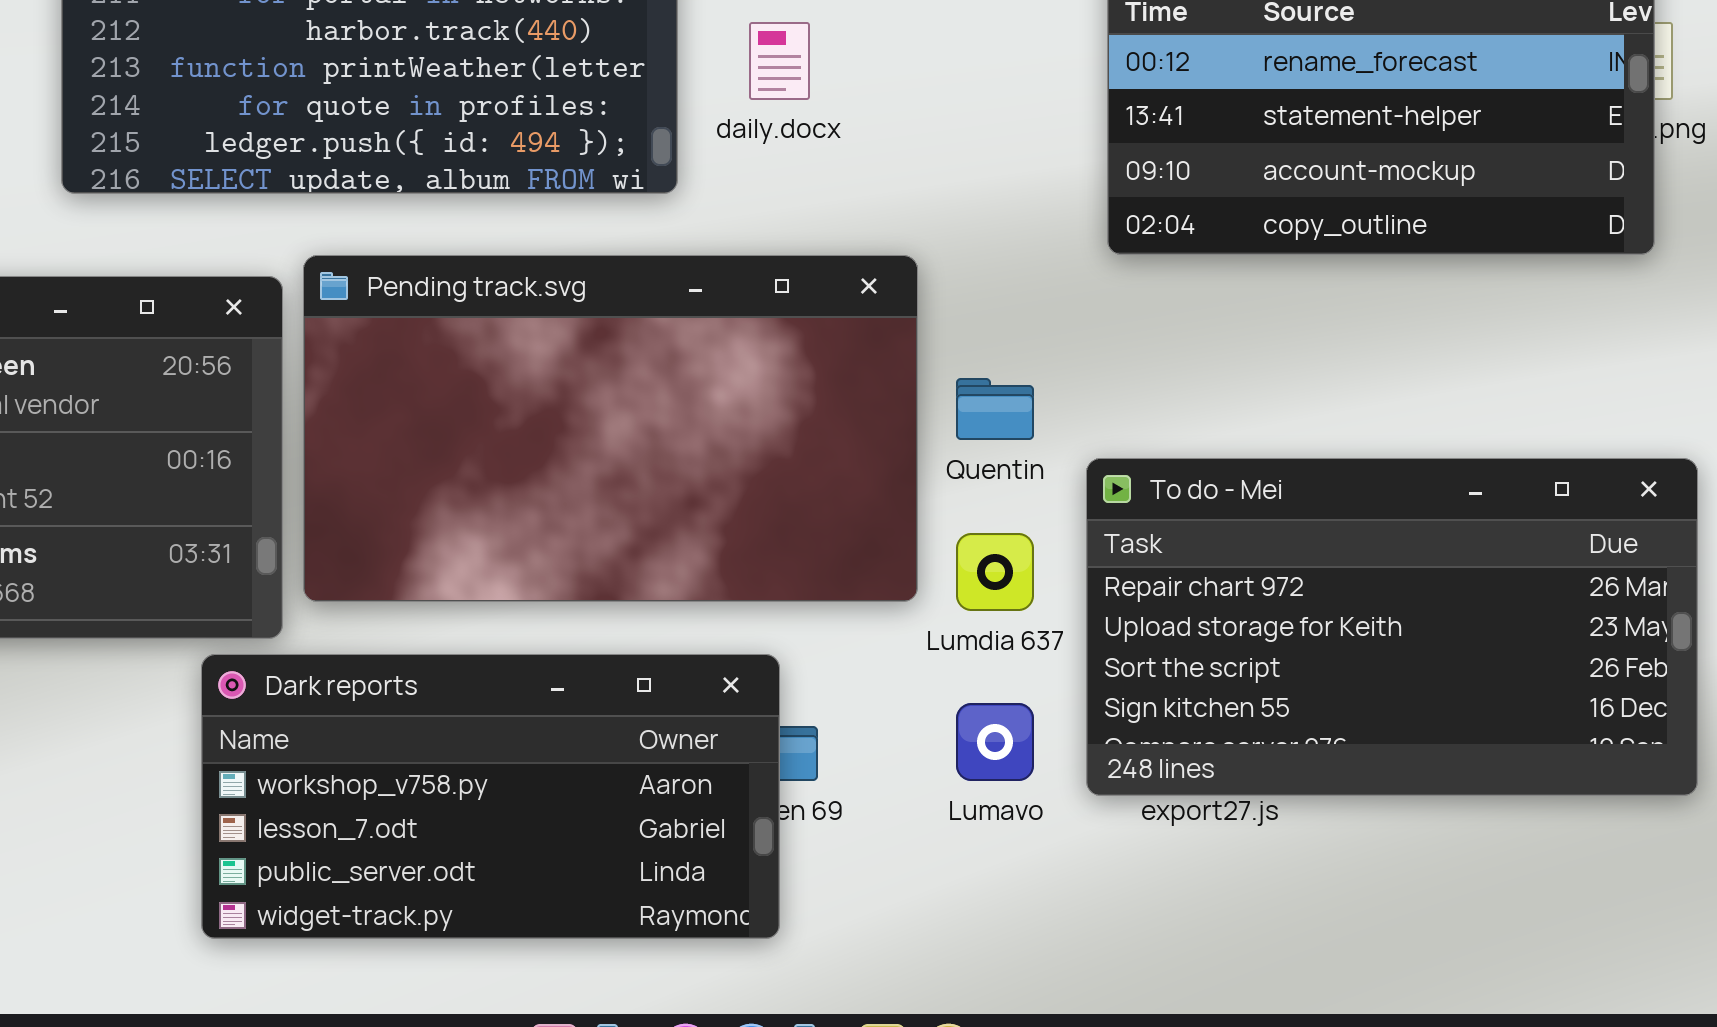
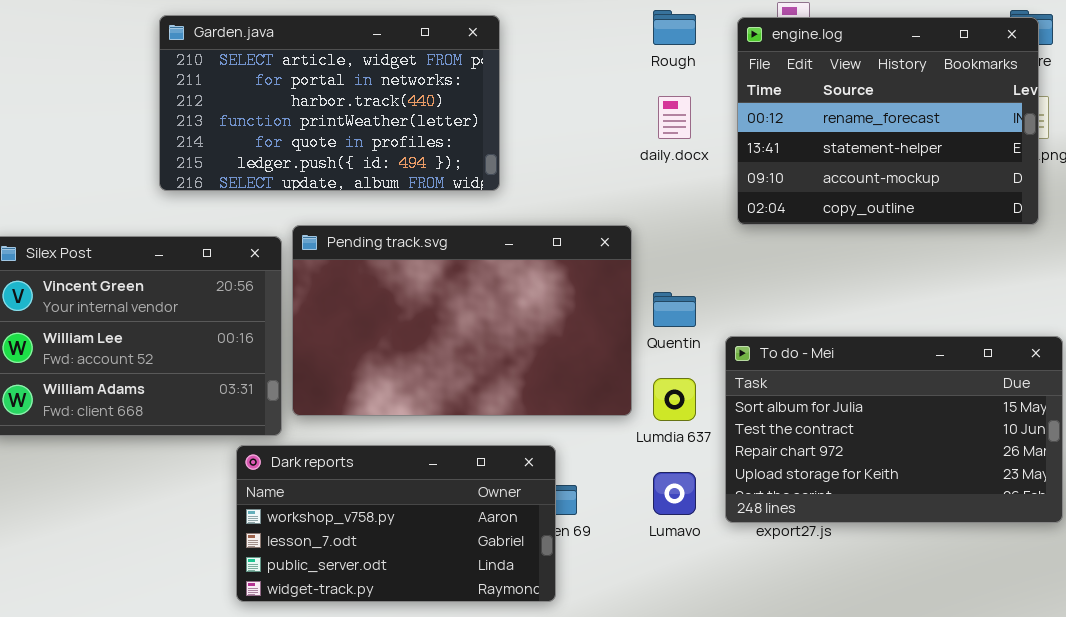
daily.docx: [749,22,810,100] -> [658,96,691,139], moved
To do - Mei: [1086,458,1698,796] -> [725,336,1063,523], scrolled up 2 rows

